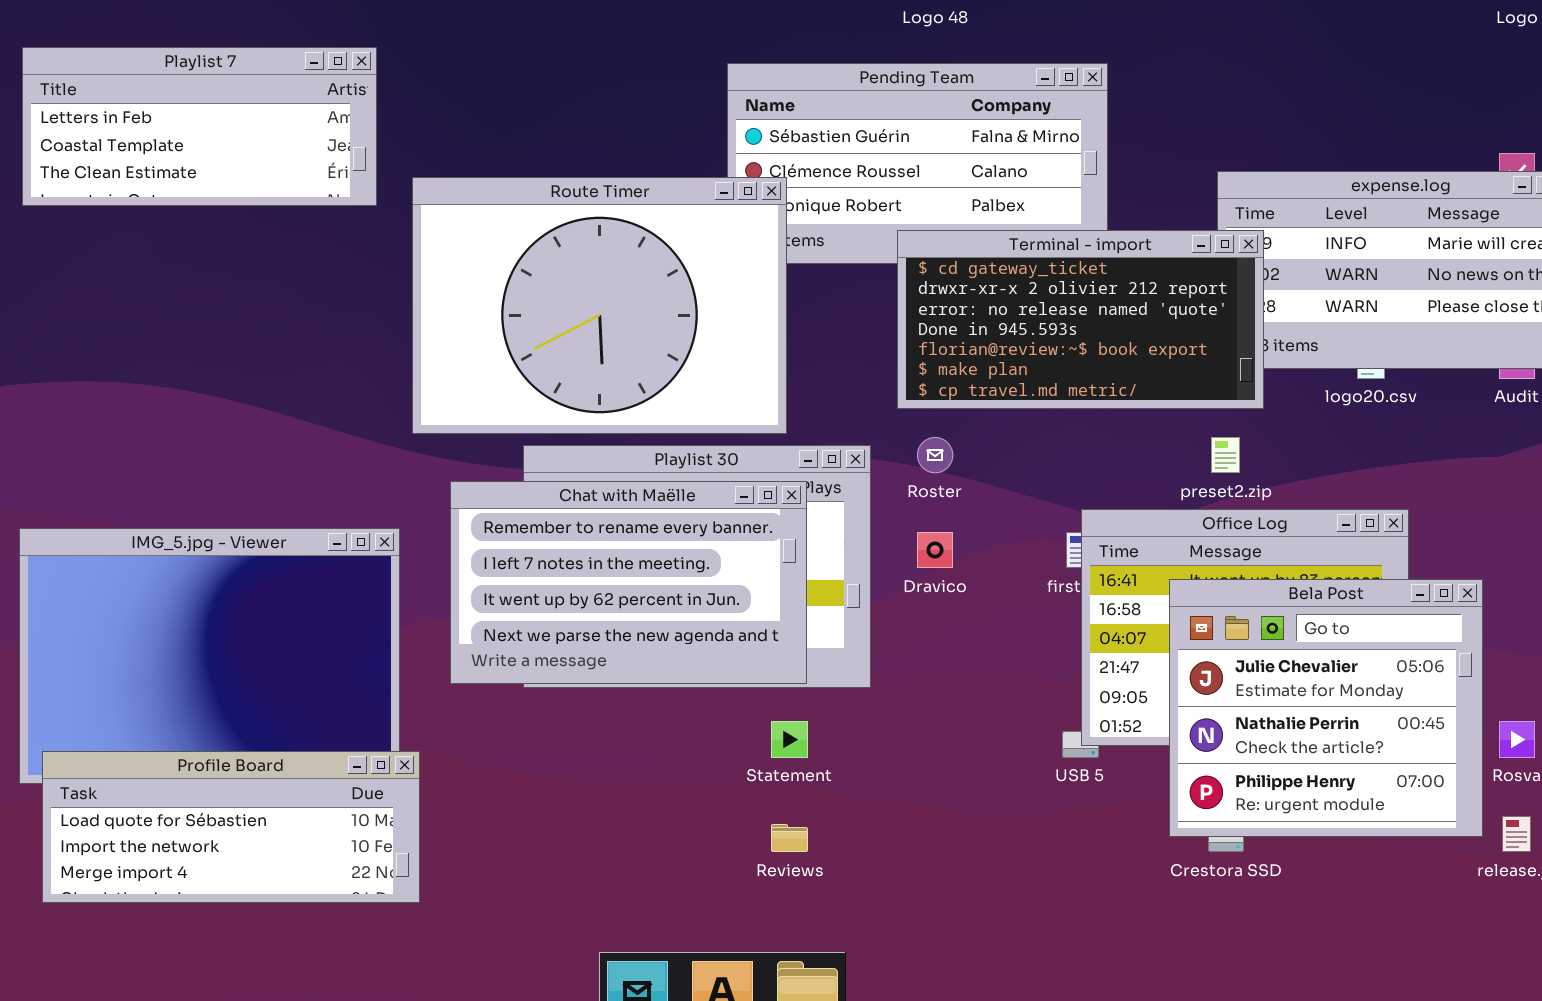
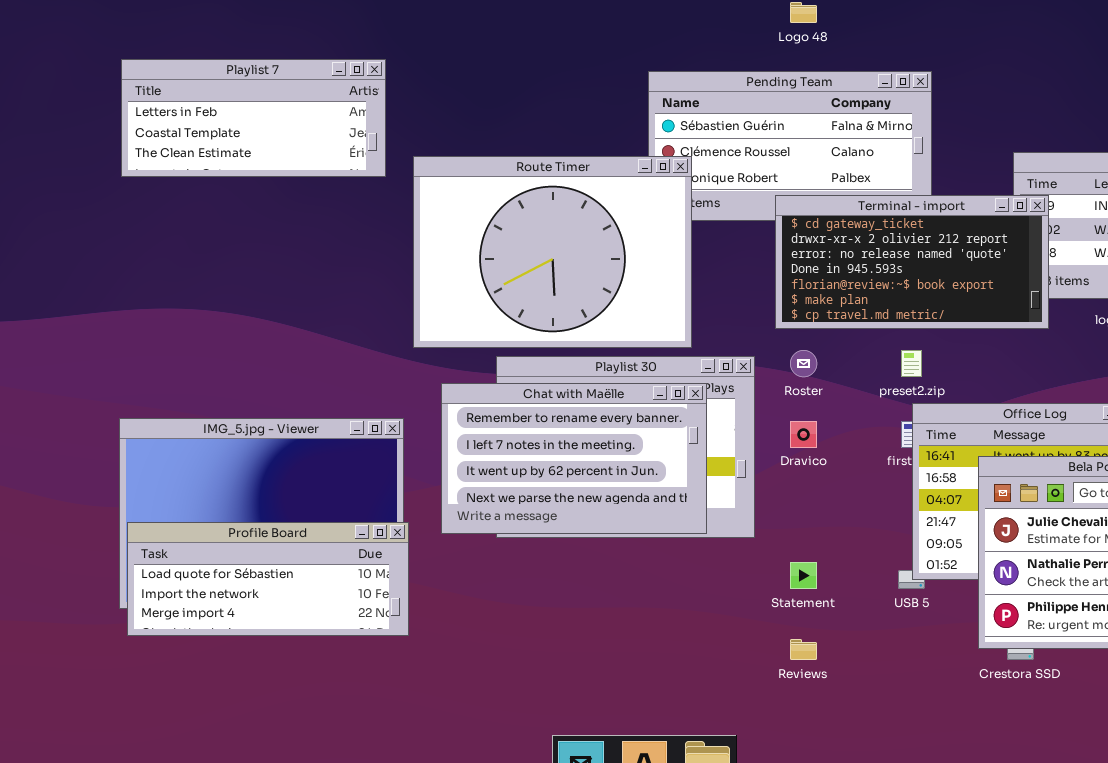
preset2.zip: [1211,437,1240,473] -> [901,350,922,377], moved
Statement: [771,721,808,758] -> [790,562,817,589], moved
Profile Board: [42,751,420,903] -> [127,522,409,636], moved
Reviews: [771,824,808,852] -> [790,639,817,660], moved

